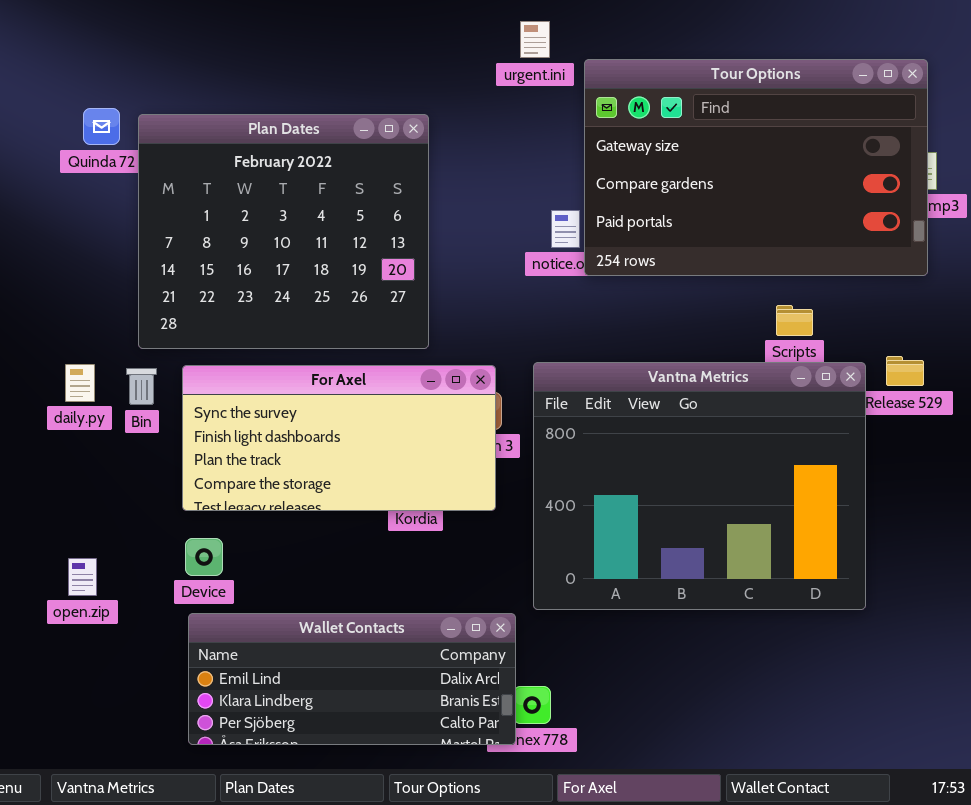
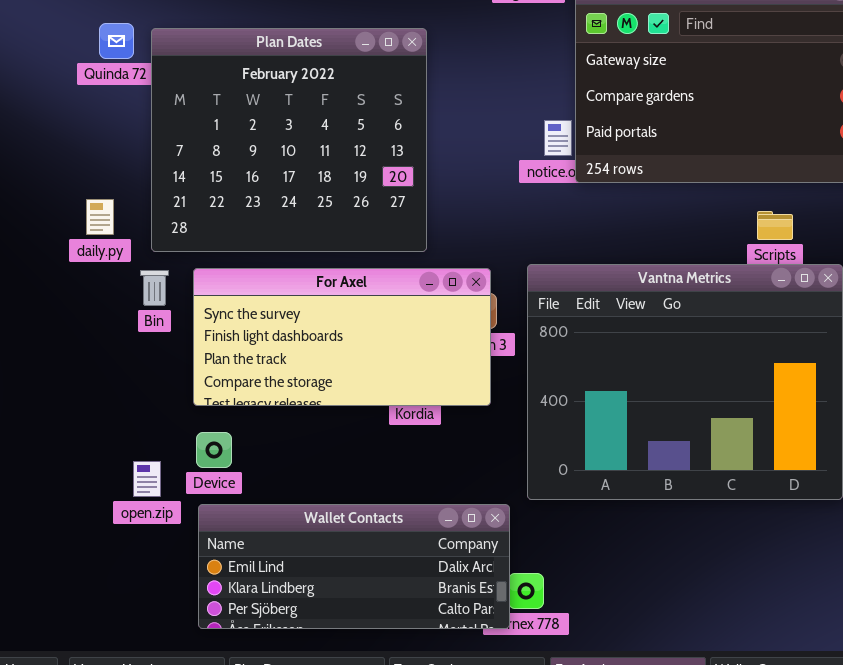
daily.py: [65,364,95,402] -> [86,199,114,235], moved
open.zip: [68,558,97,596] -> [133,461,161,497], moved

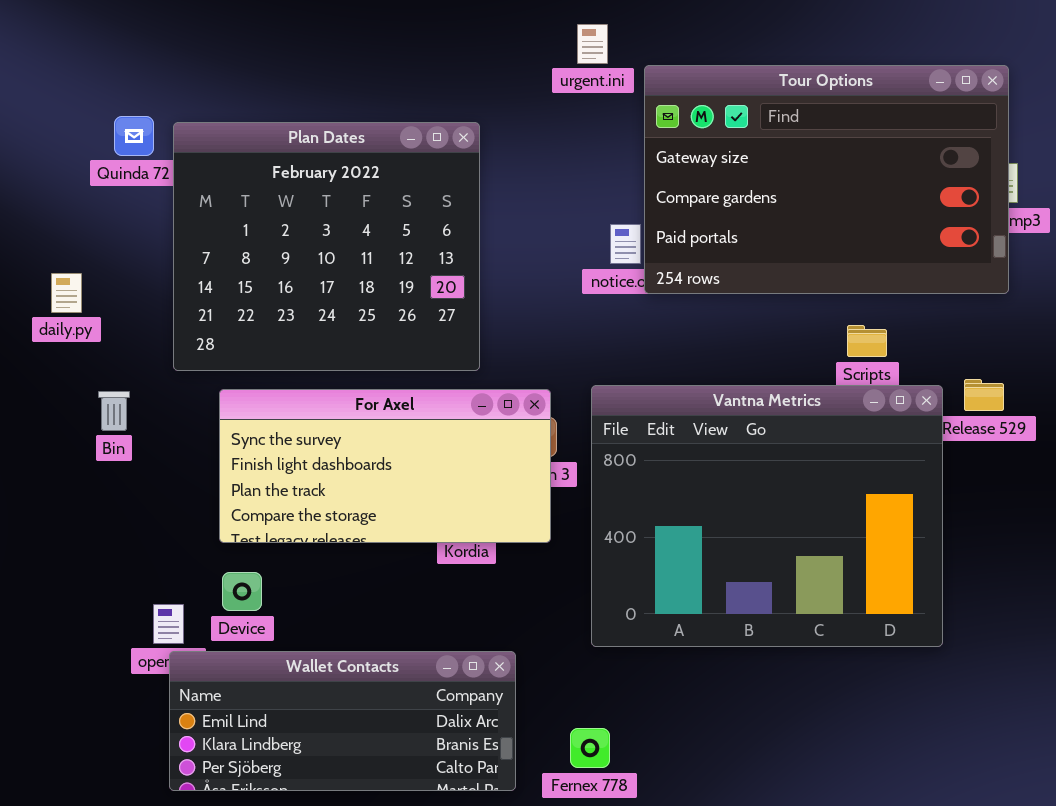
daily.py: [86,199,114,235] -> [51,273,82,313], moved
Bin: [140,270,169,306] -> [98,391,130,431], moved
Wallet Contacts: [198,504,510,629] -> [169,651,516,791], moved

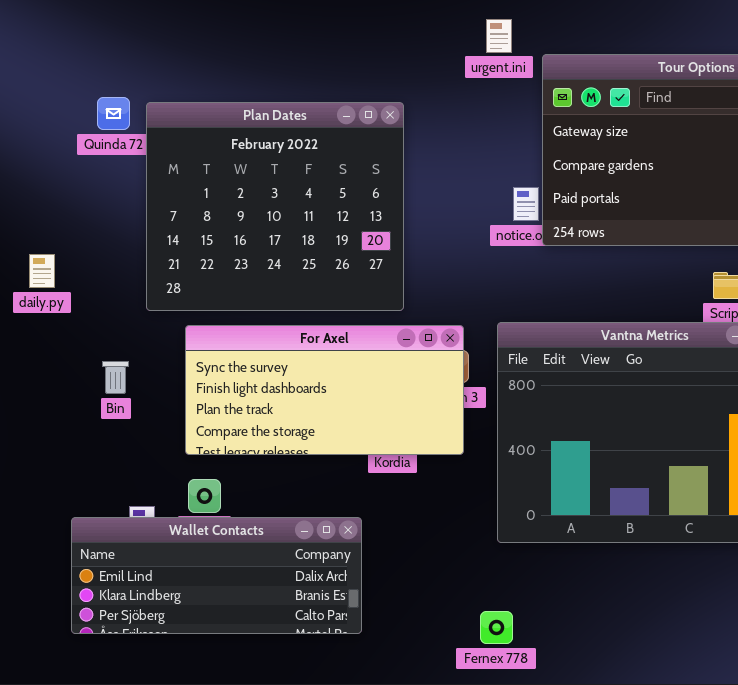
daily.py: [51,273,82,313] -> [29,254,55,288], moved
Bin: [98,391,130,431] -> [102,361,129,394], moved
Wallet Contacts: [169,651,516,791] -> [71,517,362,634], moved

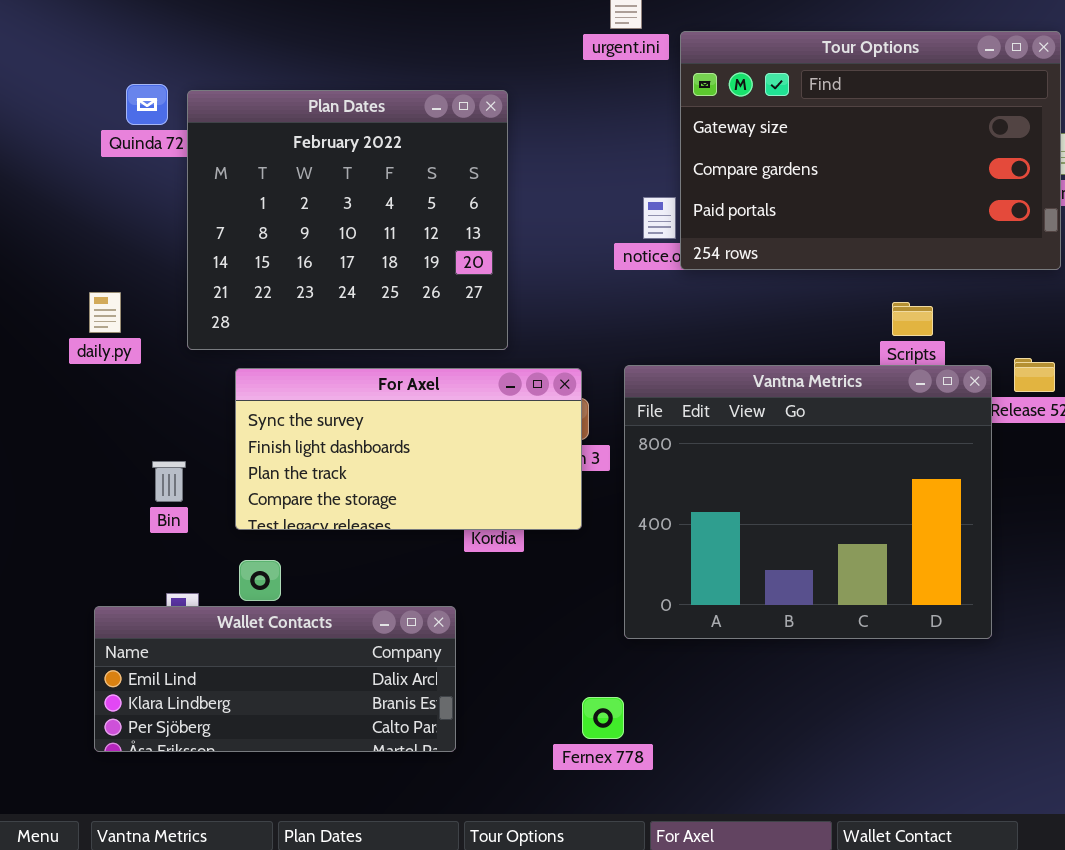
daily.py: [29,254,55,288] -> [89,292,121,333], moved
Bin: [102,361,129,394] -> [152,461,186,502], moved
Fernex 778: [480,611,513,644] -> [582,697,624,739], moved

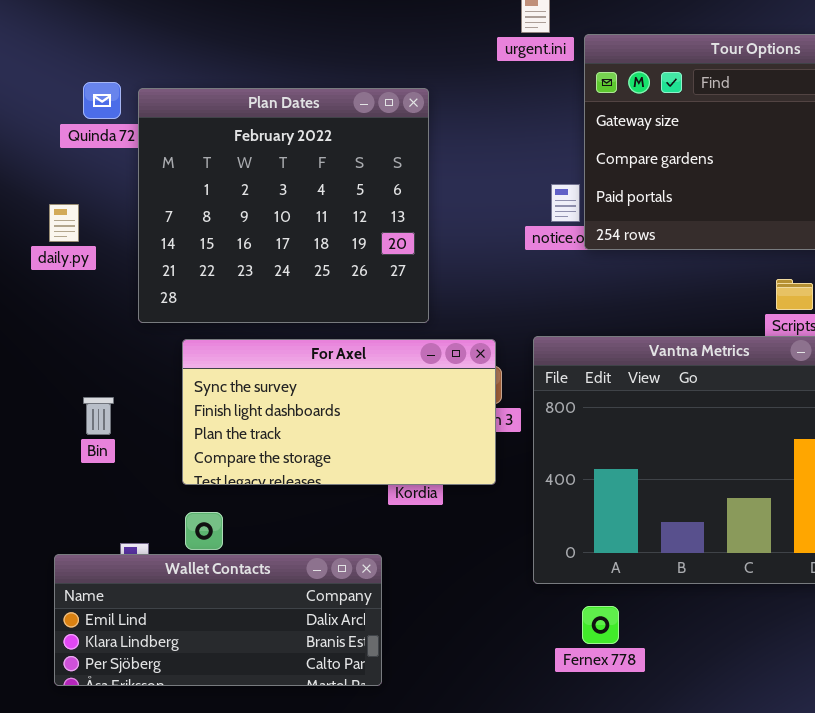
daily.py: [89,292,121,333] -> [49,204,79,242], moved
Bin: [152,461,186,502] -> [83,397,114,435], moved
Fernex 778: [582,697,624,739] -> [582,606,619,644], moved

